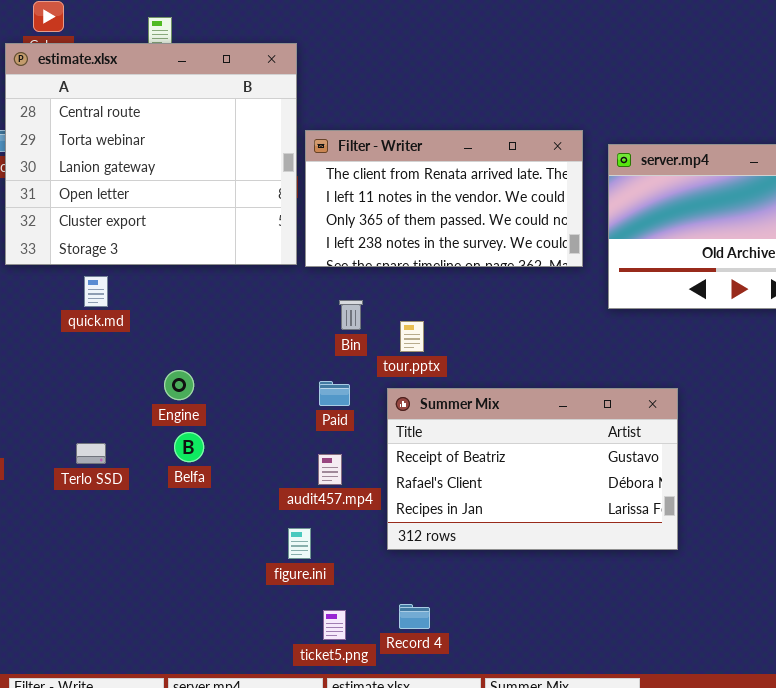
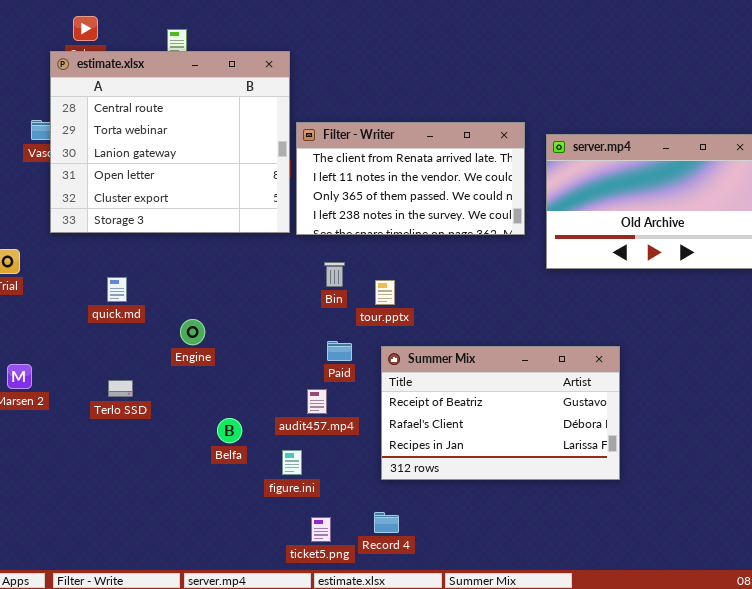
quick.md: [84,276,108,307] -> [107,277,127,302], moved
Paid: [319,381,350,406] -> [327,341,352,361], moved
Summer Mix: [387,388,678,550] -> [381,346,620,480], moved
Belfa: [174,432,204,462] -> [217,418,242,443], moved

